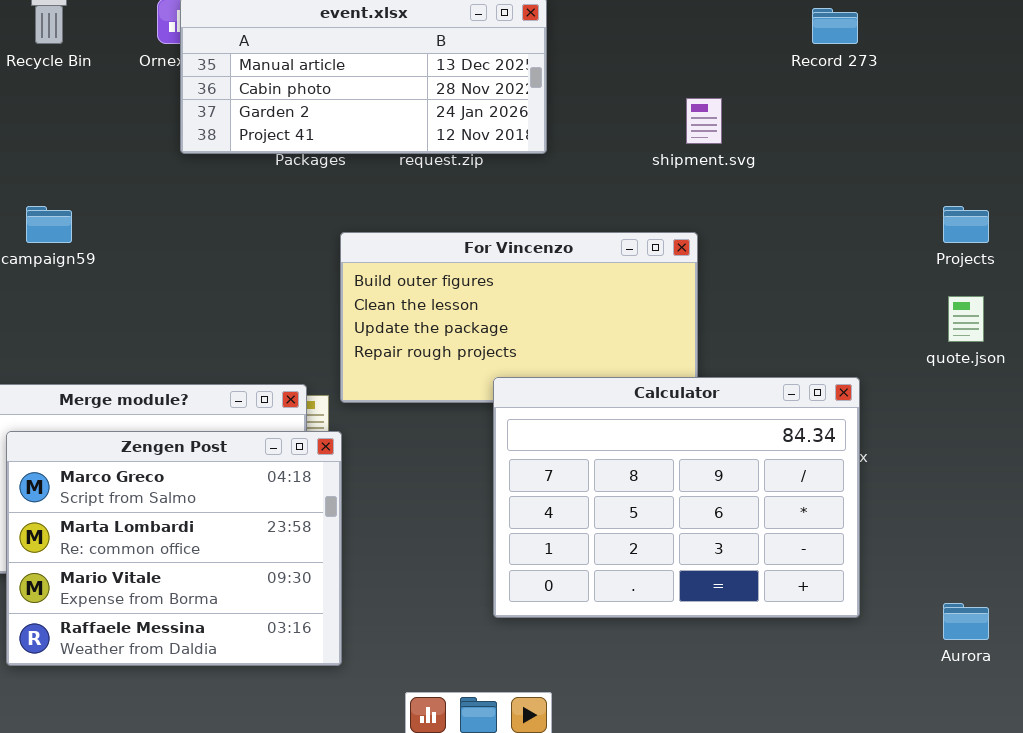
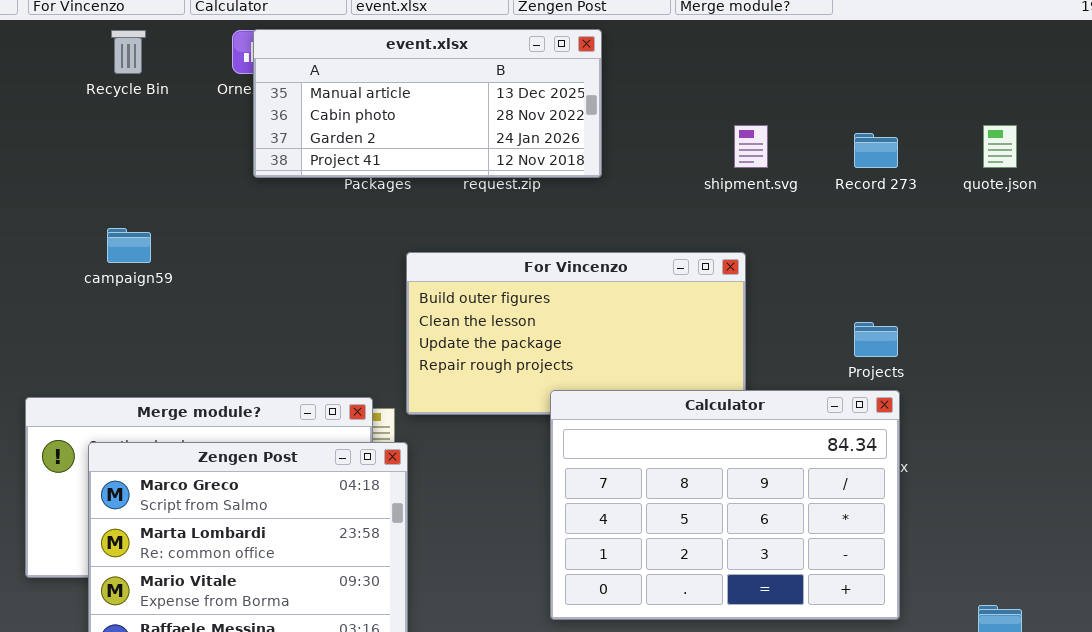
Record 273: [812,8,858,44] -> [854,133,898,168], moved
Projects: [943,206,989,243] -> [854,322,898,357], moved
quote.json: [948,296,984,342] -> [983,125,1017,168], moved

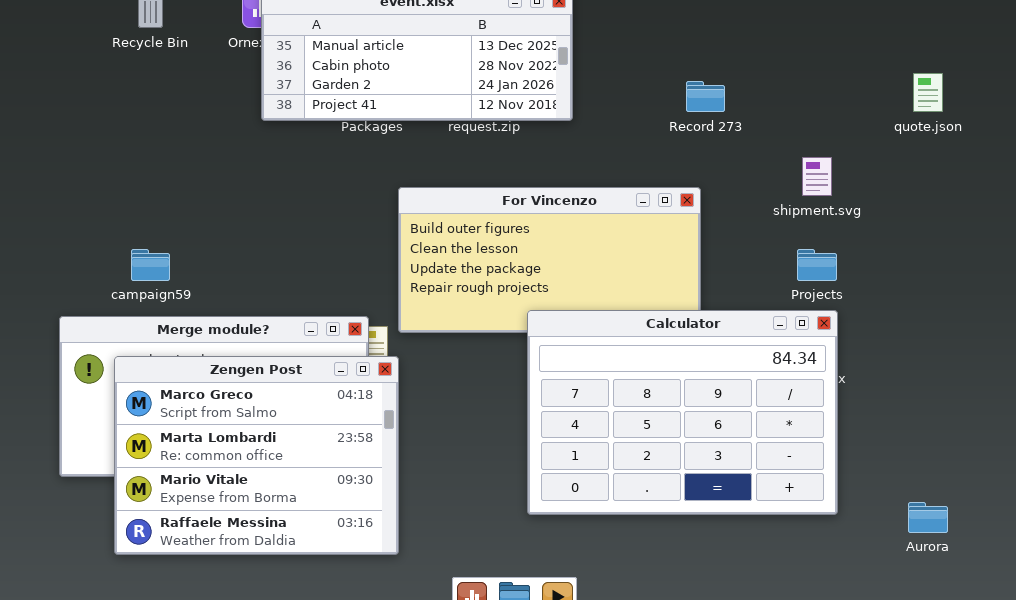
shipment.svg: [734,125,768,168] -> [802,157,832,196], moved
Record 273: [854,133,898,168] -> [686,81,725,112], moved
campaign59: [107,228,151,263] -> [131,249,170,281], moved

